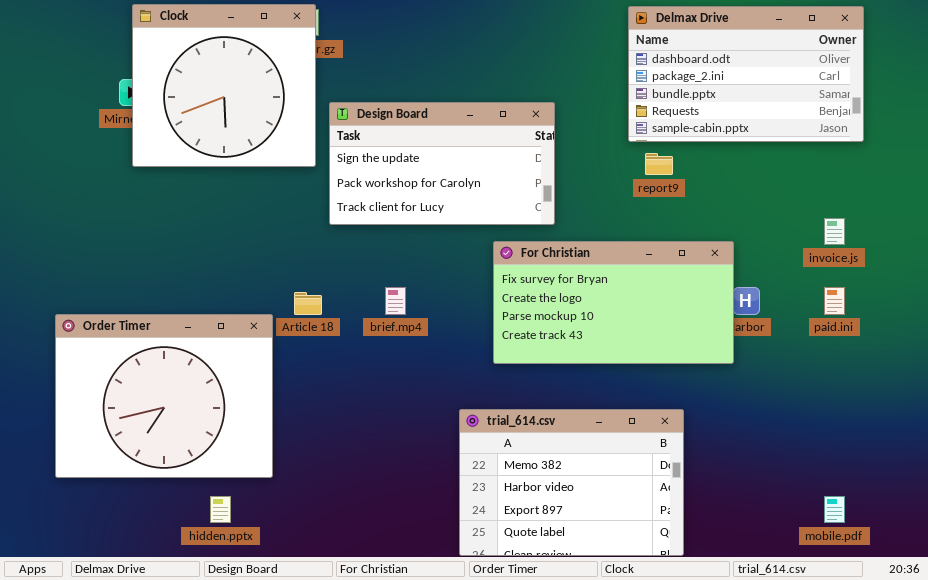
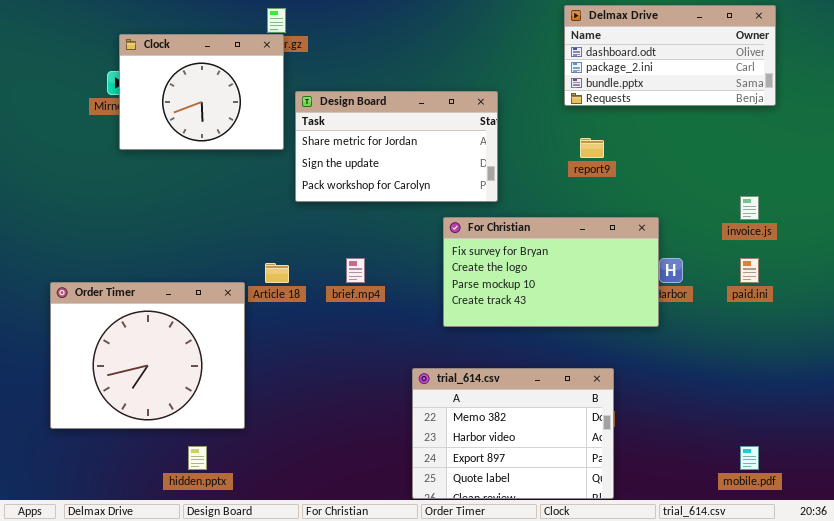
Clock: [132,4,316,167] -> [119,34,284,150], resized
Delmax Drive: [628,6,864,142] -> [564,5,776,106], resized
Design Board: [329,102,555,225] -> [295,91,498,202], scrolled up 1 row

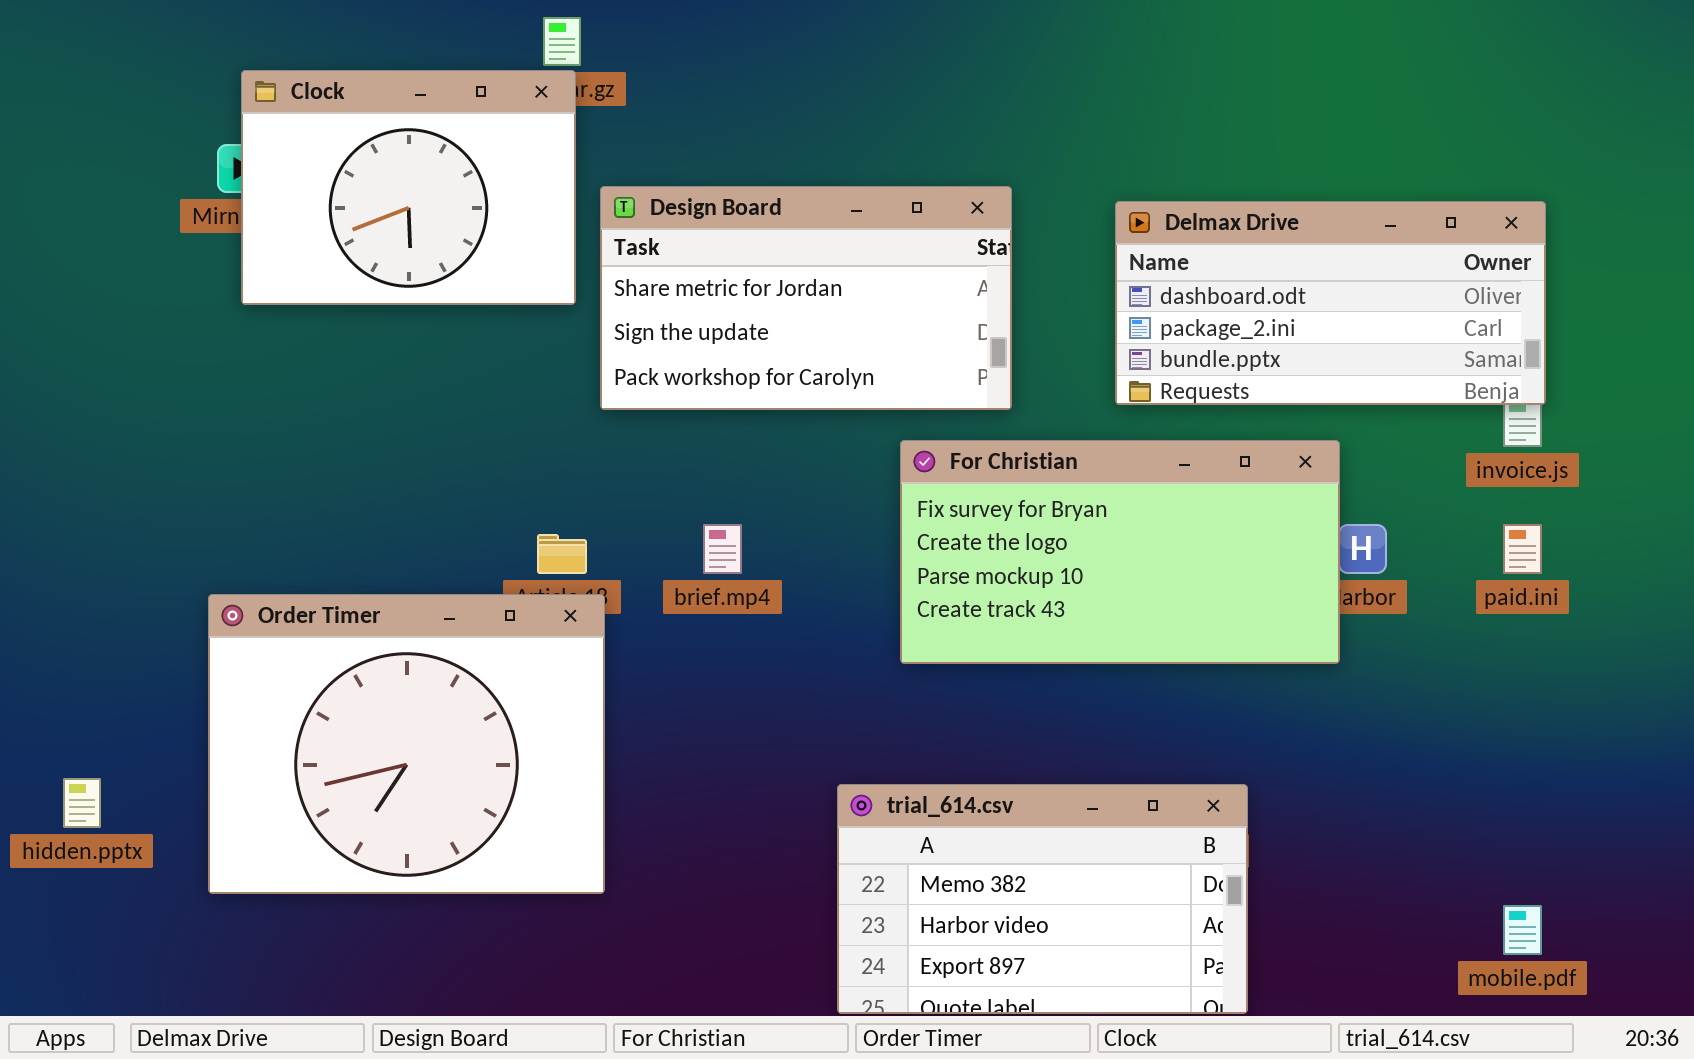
Delmax Drive: [564,5,776,106] -> [1115,201,1546,405], moved
Order Timer: [50,282,245,429] -> [208,594,605,894], moved
trial_614.csv: [412,368,614,499] -> [837,784,1248,1014], resized
hidden.pptx: [188,446,207,470] -> [63,778,101,828], moved

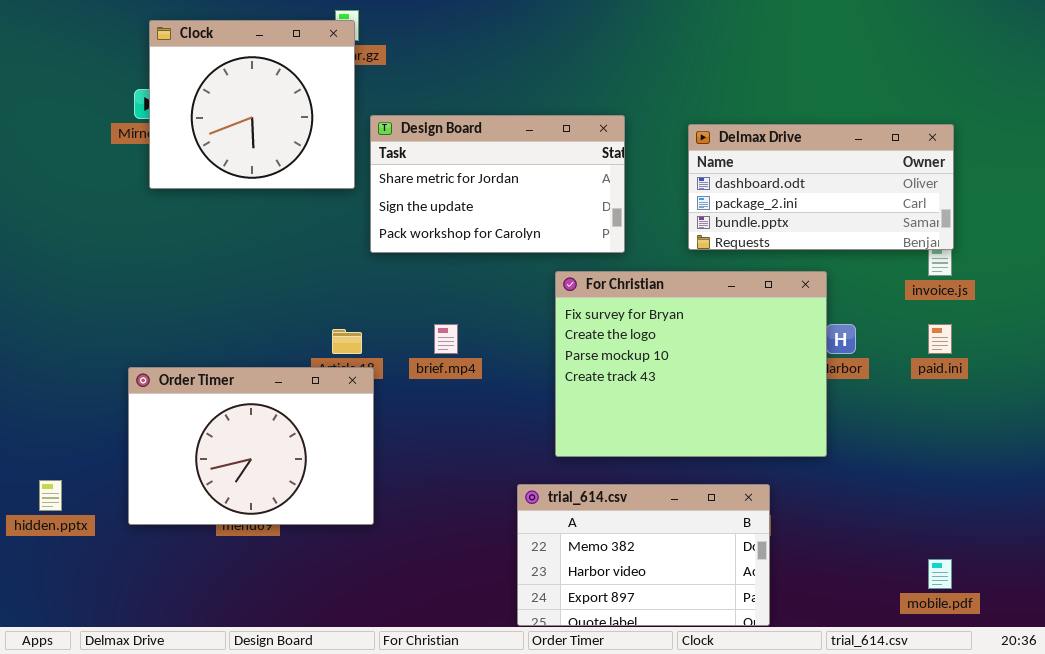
Clock: [241,70,576,305] -> [149,20,355,189], resized
For Christian: [900,440,1340,664] -> [555,271,827,457], resized
Order Timer: [208,594,605,894] -> [128,367,374,525], resized

